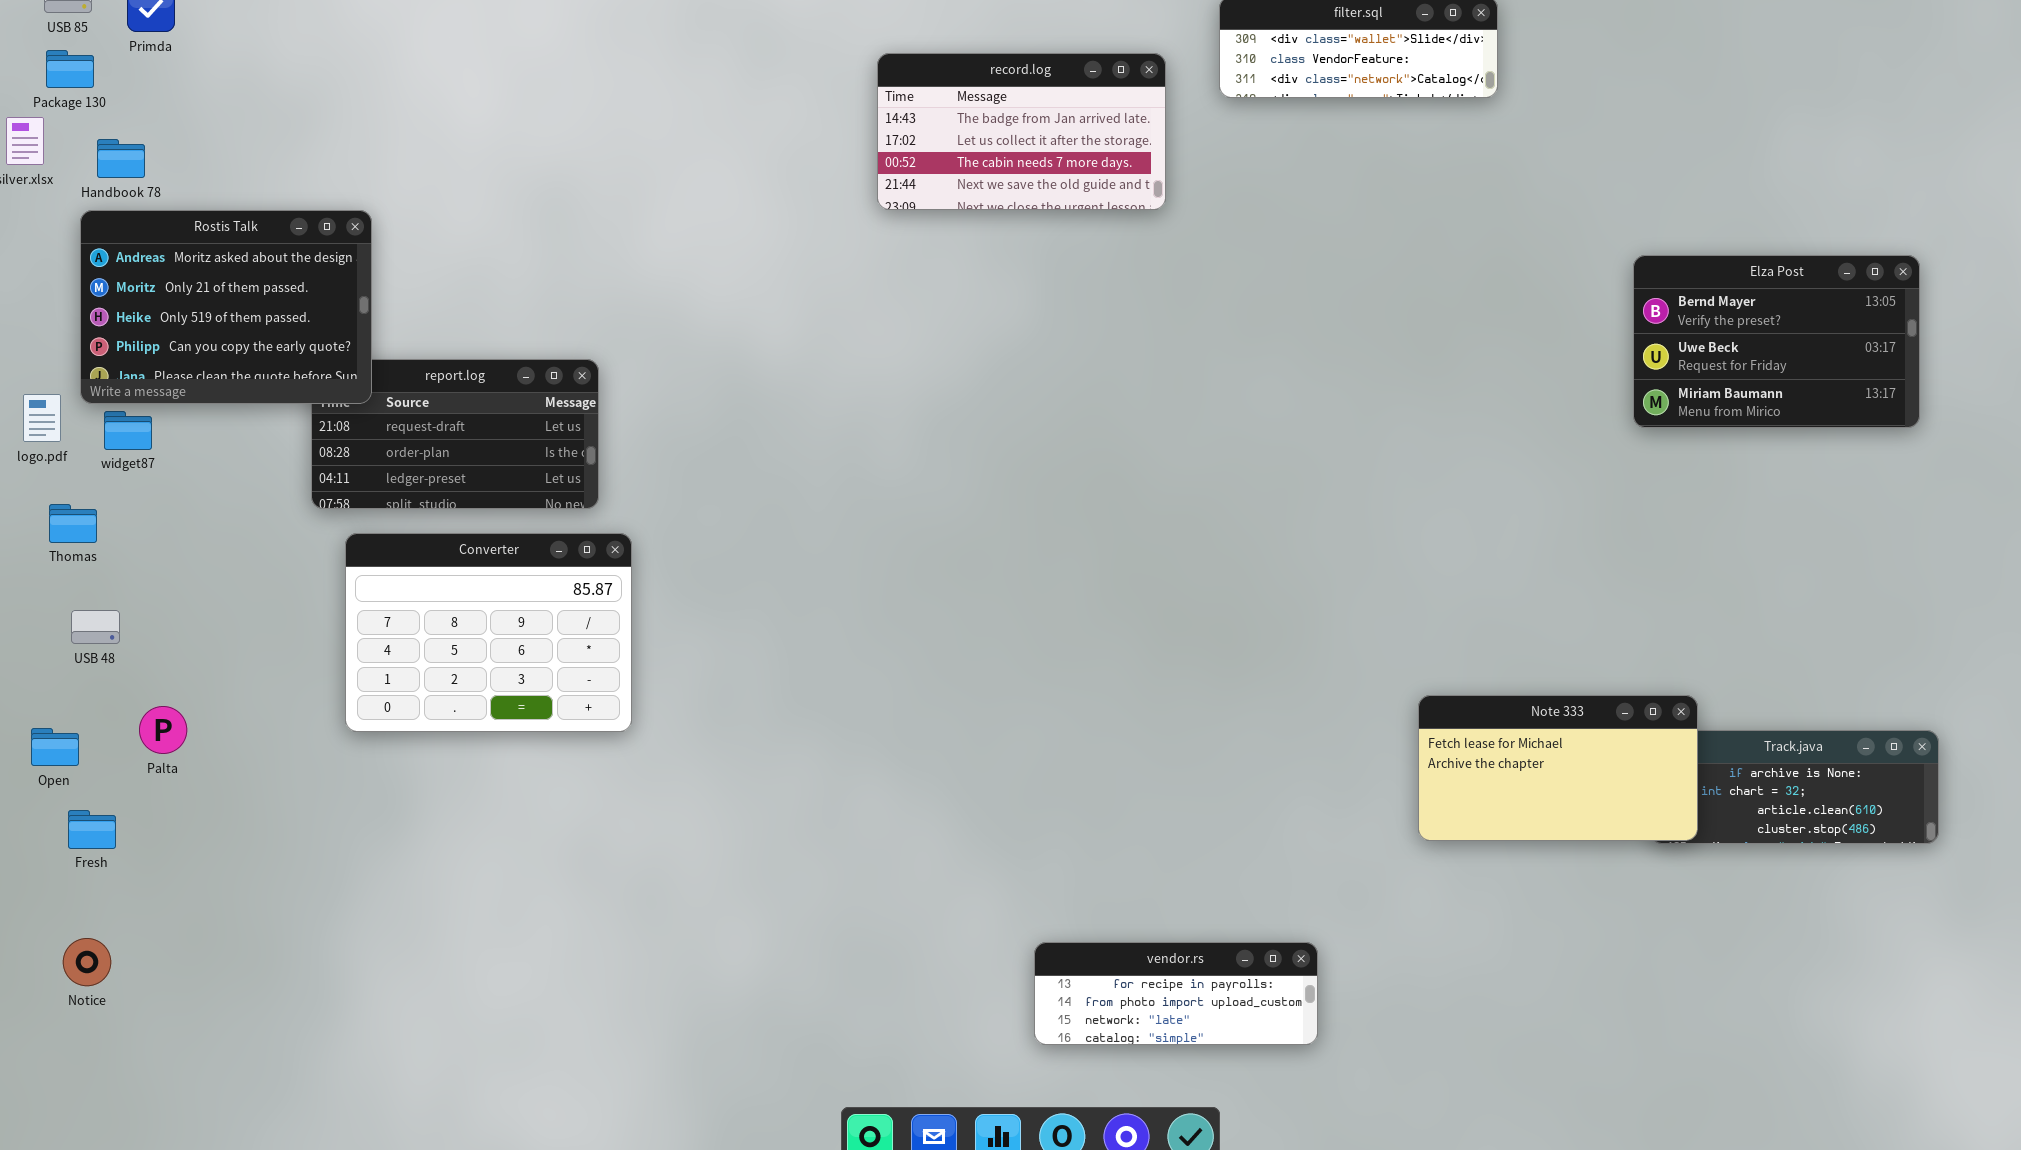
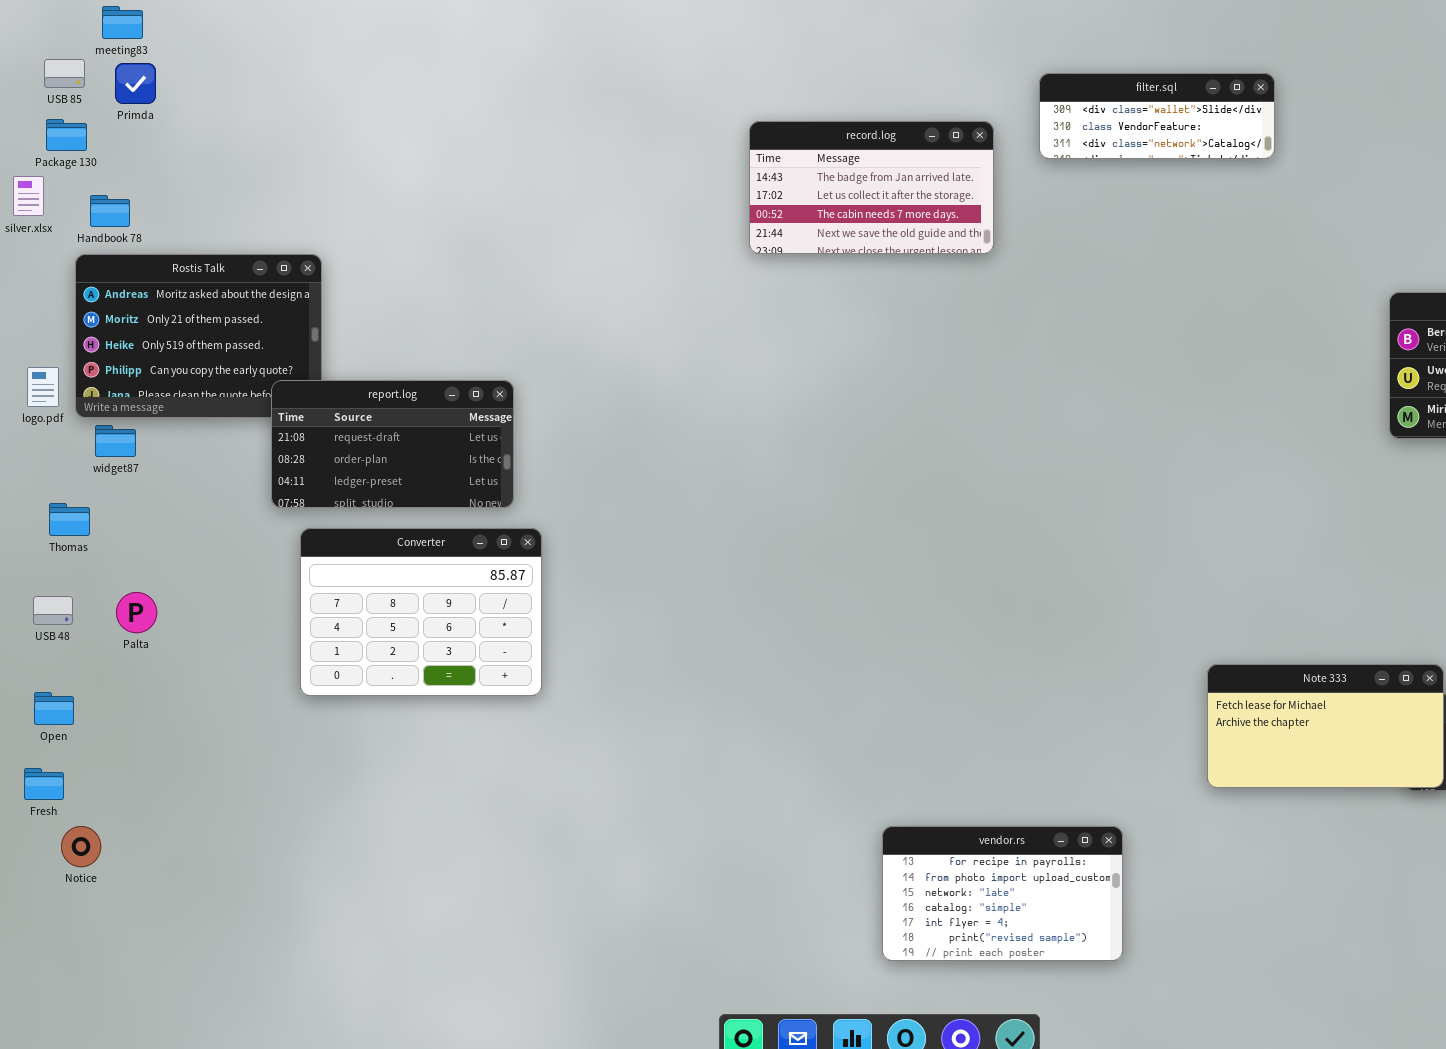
report.log: [311,359,599,509] -> [271,380,514,508], raised
logo.pdf: [23,394,61,442] -> [27,367,59,407], moved
USB 48: [71,610,120,644] -> [33,596,73,625], moved
Palta: [139,706,187,754] -> [116,592,157,633], moved
Fresh: [68,810,116,849] -> [24,768,64,800], moved
Notice: [63,938,111,986] -> [61,826,101,867], moved
vendor.rs: [1034,942,1318,1045] -> [882,826,1123,961], resized

